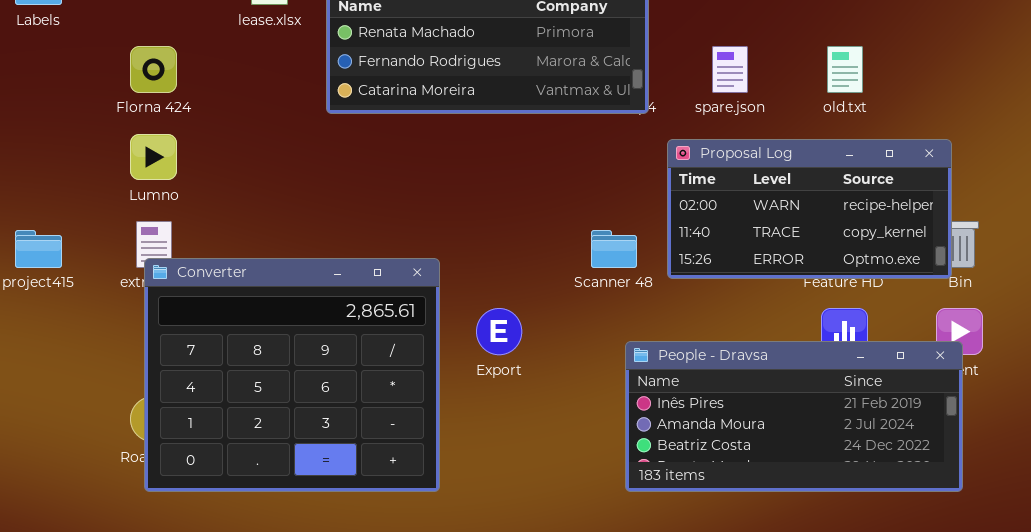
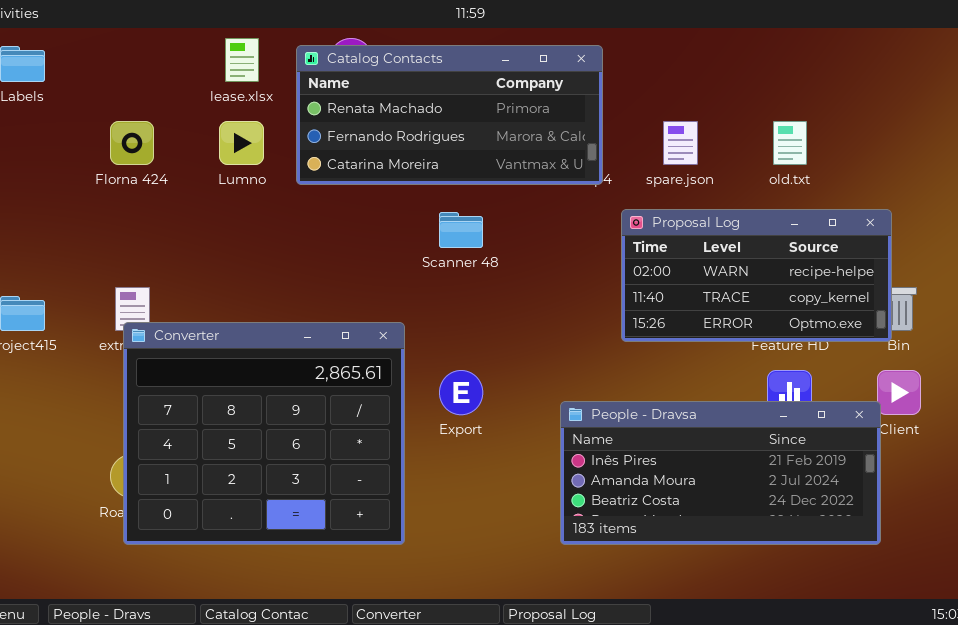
Lumno: [130,134,177,180] -> [219,121,264,165], moved
Scanner 48: [591,230,637,268] -> [439,212,483,248], moved
People - Dravsa: [625,341,963,492] -> [560,401,881,545], moved

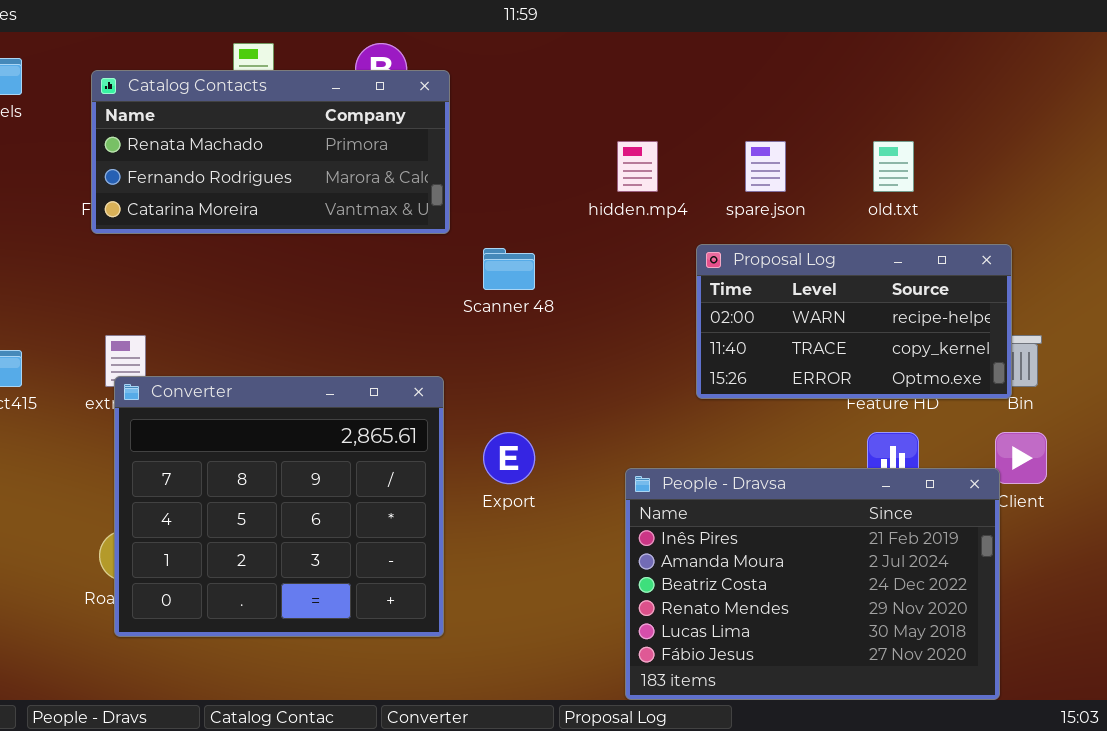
Catalog Contacts: [296,45,603,185] -> [91,70,450,234], moved
People - Dravsa: [560,401,881,545] -> [625,468,1000,700], resized

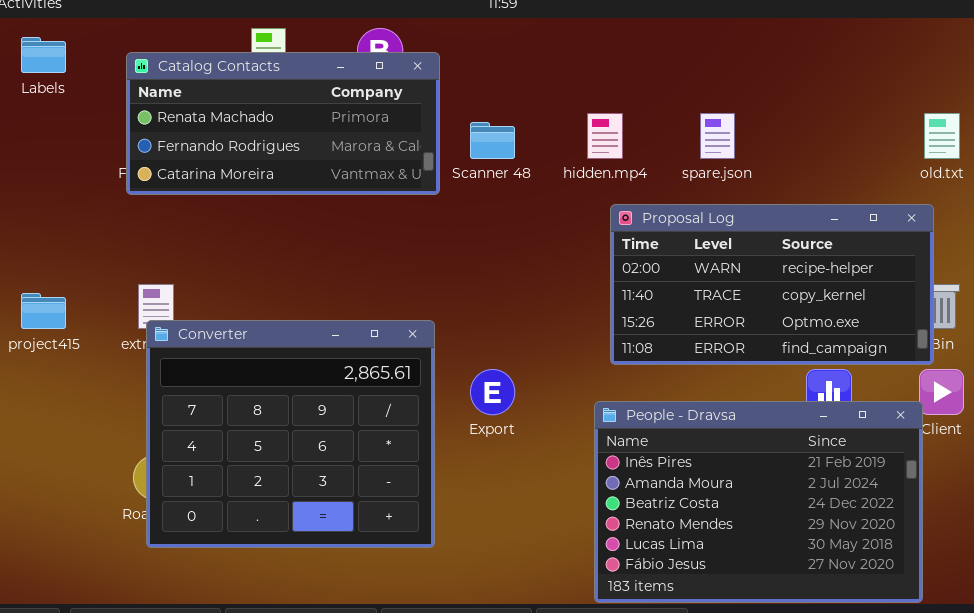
old.txt: [873,141,914,192] -> [924,113,960,159], moved
Proposal Log: [696,244,1012,399] -> [610,204,934,365], resized
Scanner 48: [483,248,535,290] -> [470,122,515,159], moved

